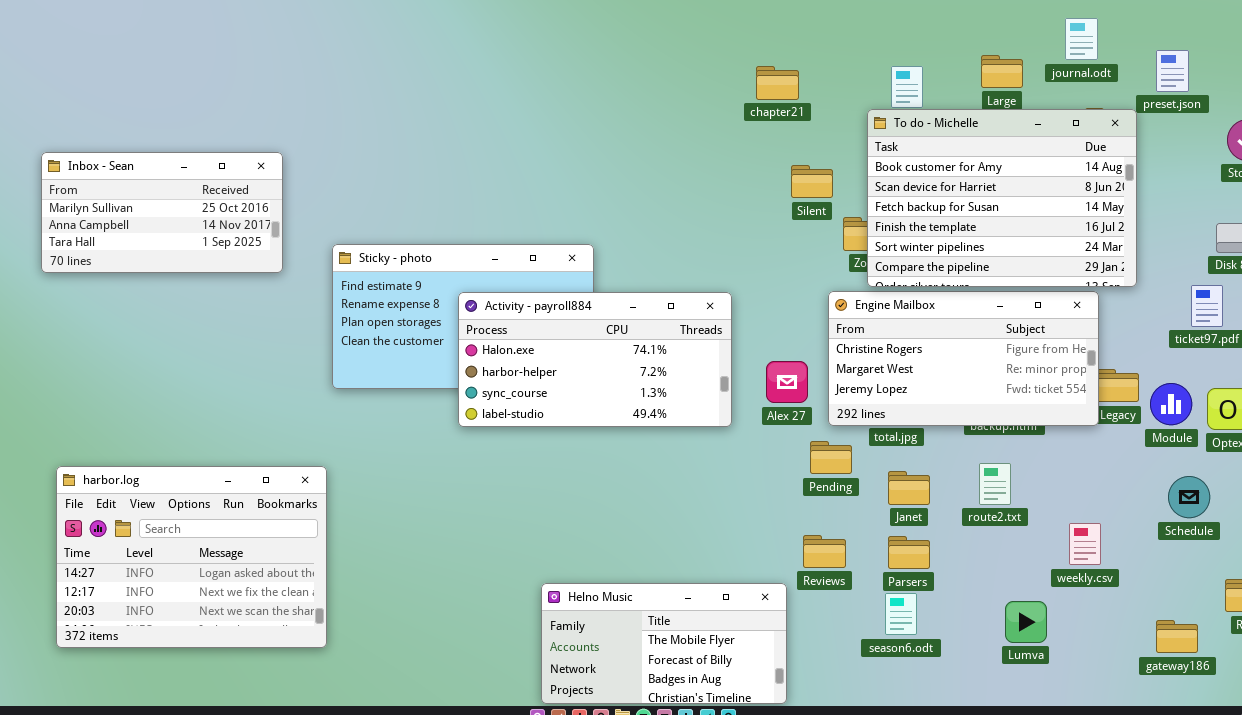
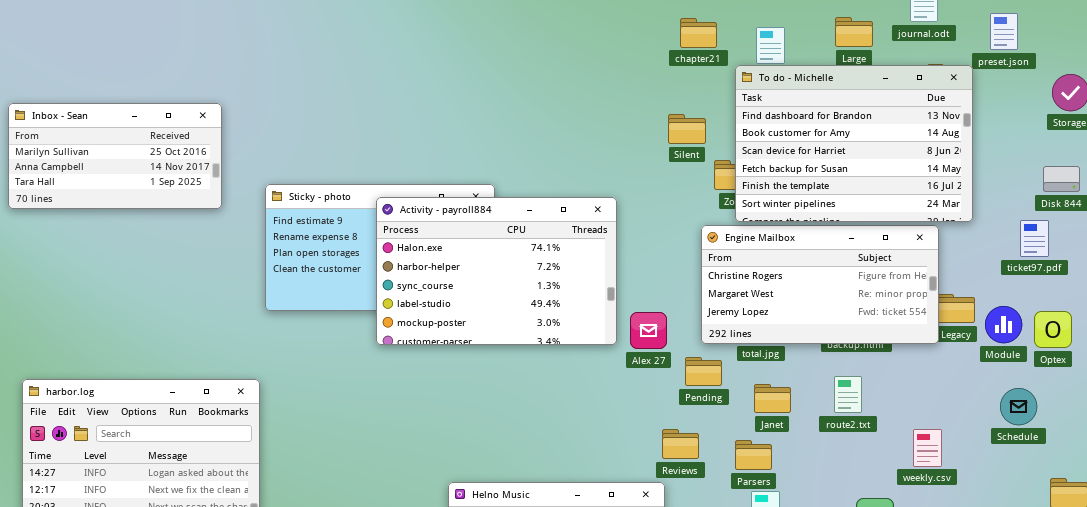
chapter21: [756,66,799,100] -> [680,18,717,48], moved
To do - Michelle: [867,109,1137,287] -> [735,65,973,222], scrolled up 1 row
Activity - payroll884: [458,292,732,427] -> [376,197,617,345], resized
Alex 27: [766,361,808,403] -> [630,312,667,349], moved
Reviews: [803,535,846,568] -> [662,429,699,459], moved
Parsers: [888,536,930,569] -> [735,440,772,470], moved

